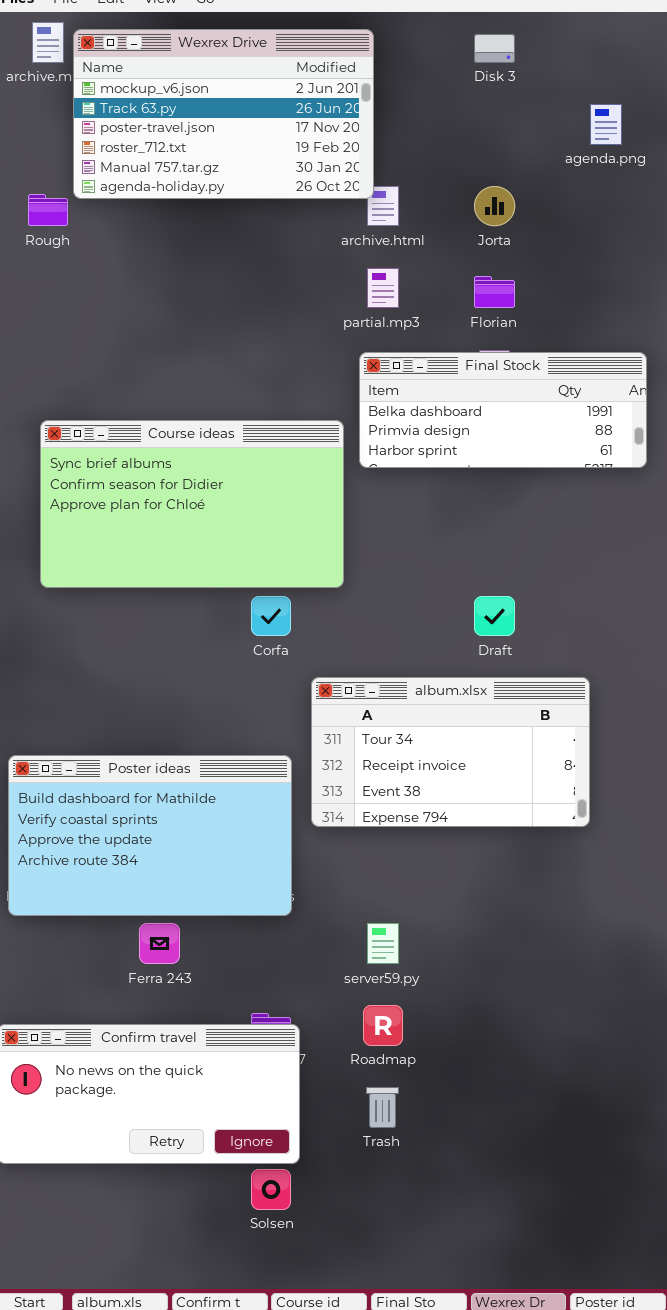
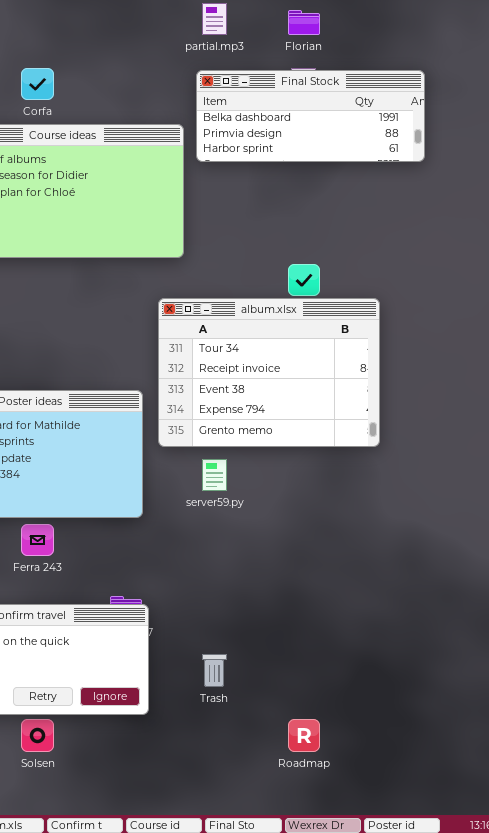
Corfa: [251,596,291,636] -> [21,68,54,100], moved
album.xlsx: [311,677,590,827] -> [158,298,380,447], resized
server59.py: [367,923,399,964] -> [202,459,227,491], moved
Roadmap: [363,1005,403,1046] -> [288,719,320,752], moved
Solsen: [251,1169,291,1210] -> [21,719,54,752], moved

